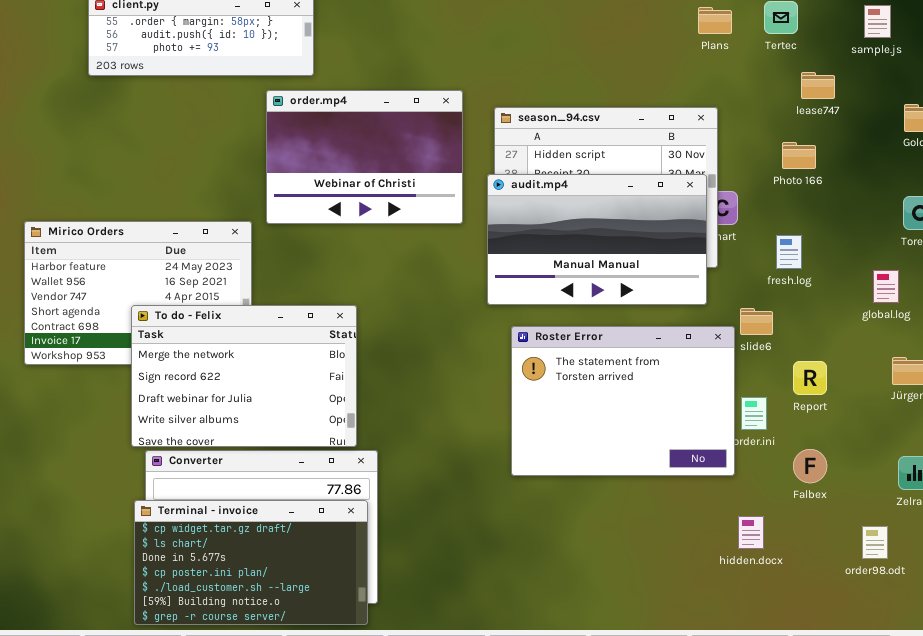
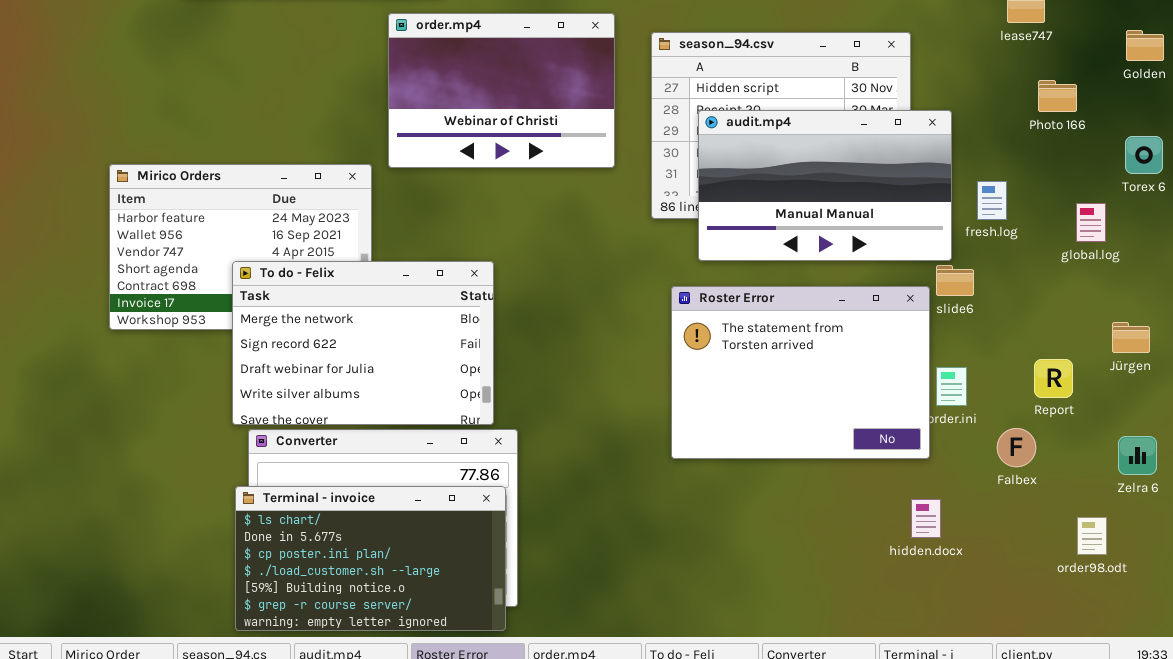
Photo 166: [782,142,816,169] -> [1038,80,1077,112], moved
audit.mp4: [487,174,707,305] -> [698,110,952,261], moved
global.log: [873,270,899,303] -> [1076,203,1106,242], moved
Report: [793,361,827,395] -> [1034,359,1073,398], moved
Terminal - invoice: [134,500,368,625] -> [235,486,506,631], scrolled down 1 row
hidden.docx: [738,516,764,549] -> [911,499,941,538], moved

